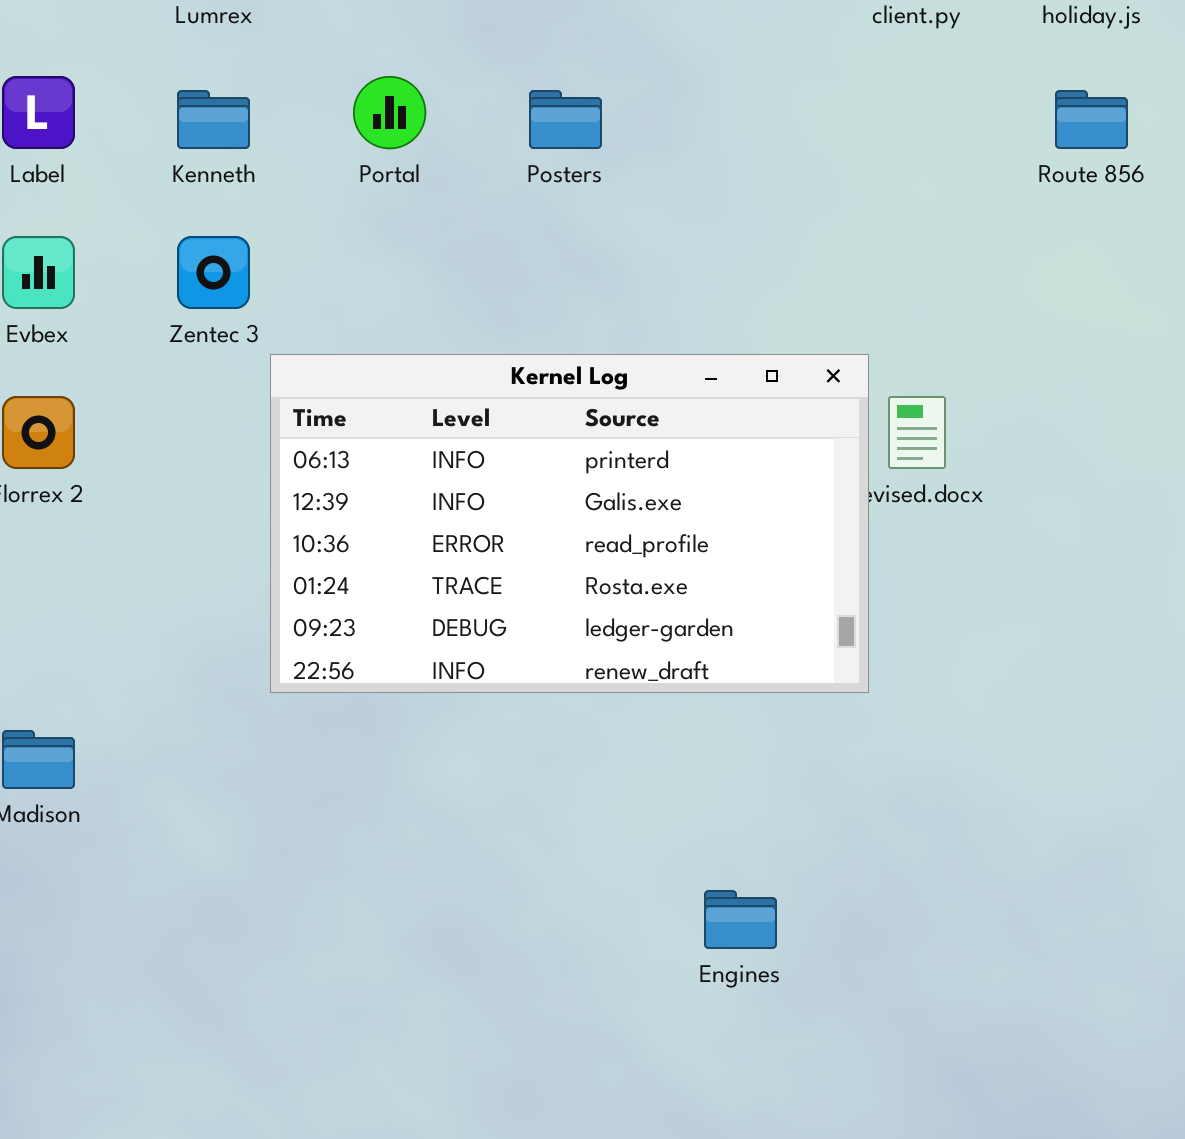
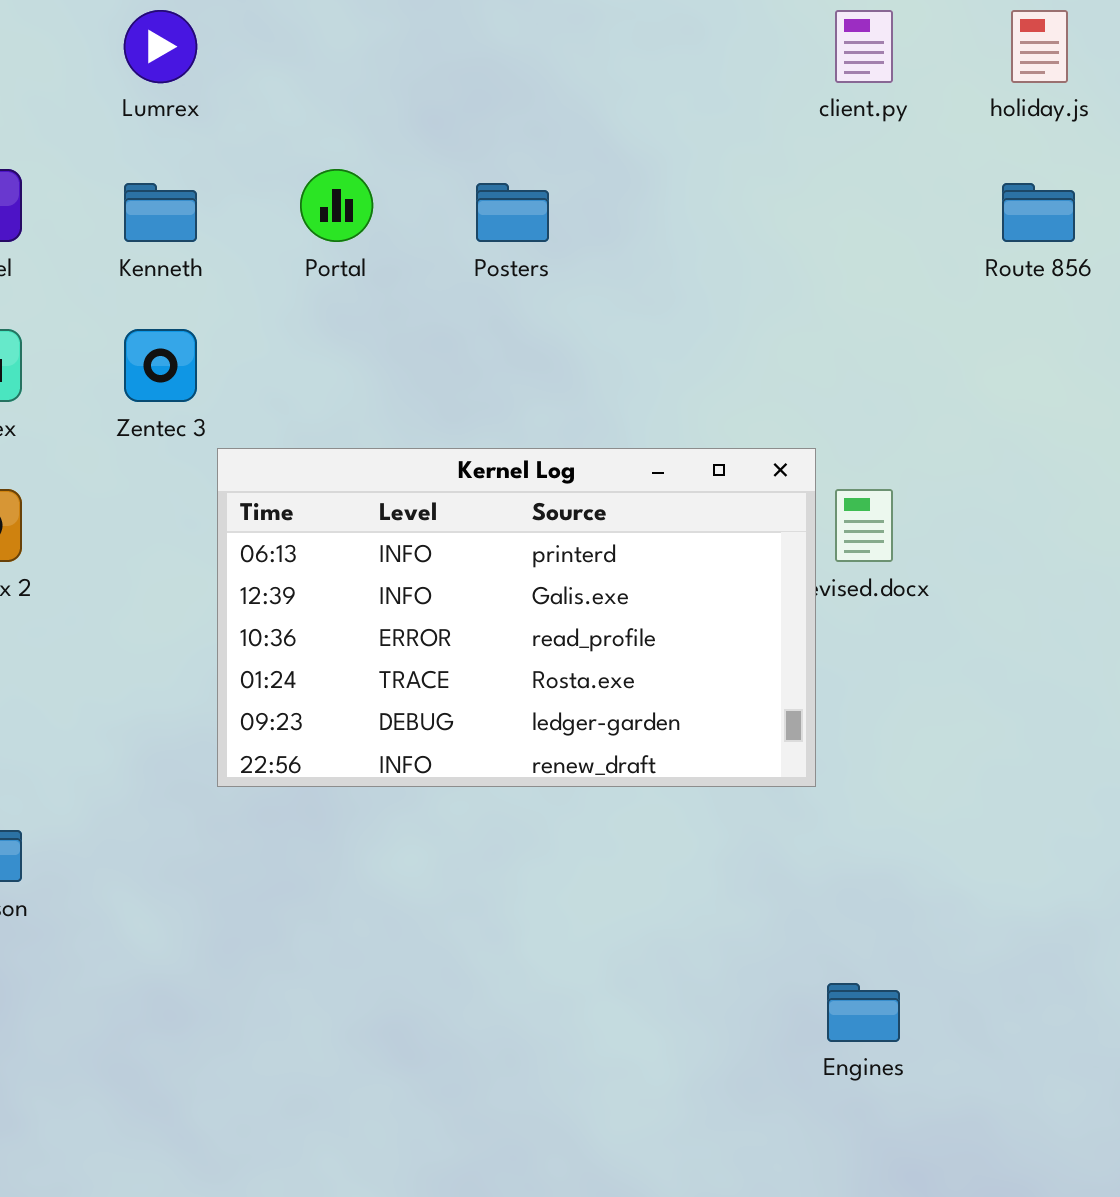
Engines: [704,890,777,949] -> [827,983,900,1042], moved

